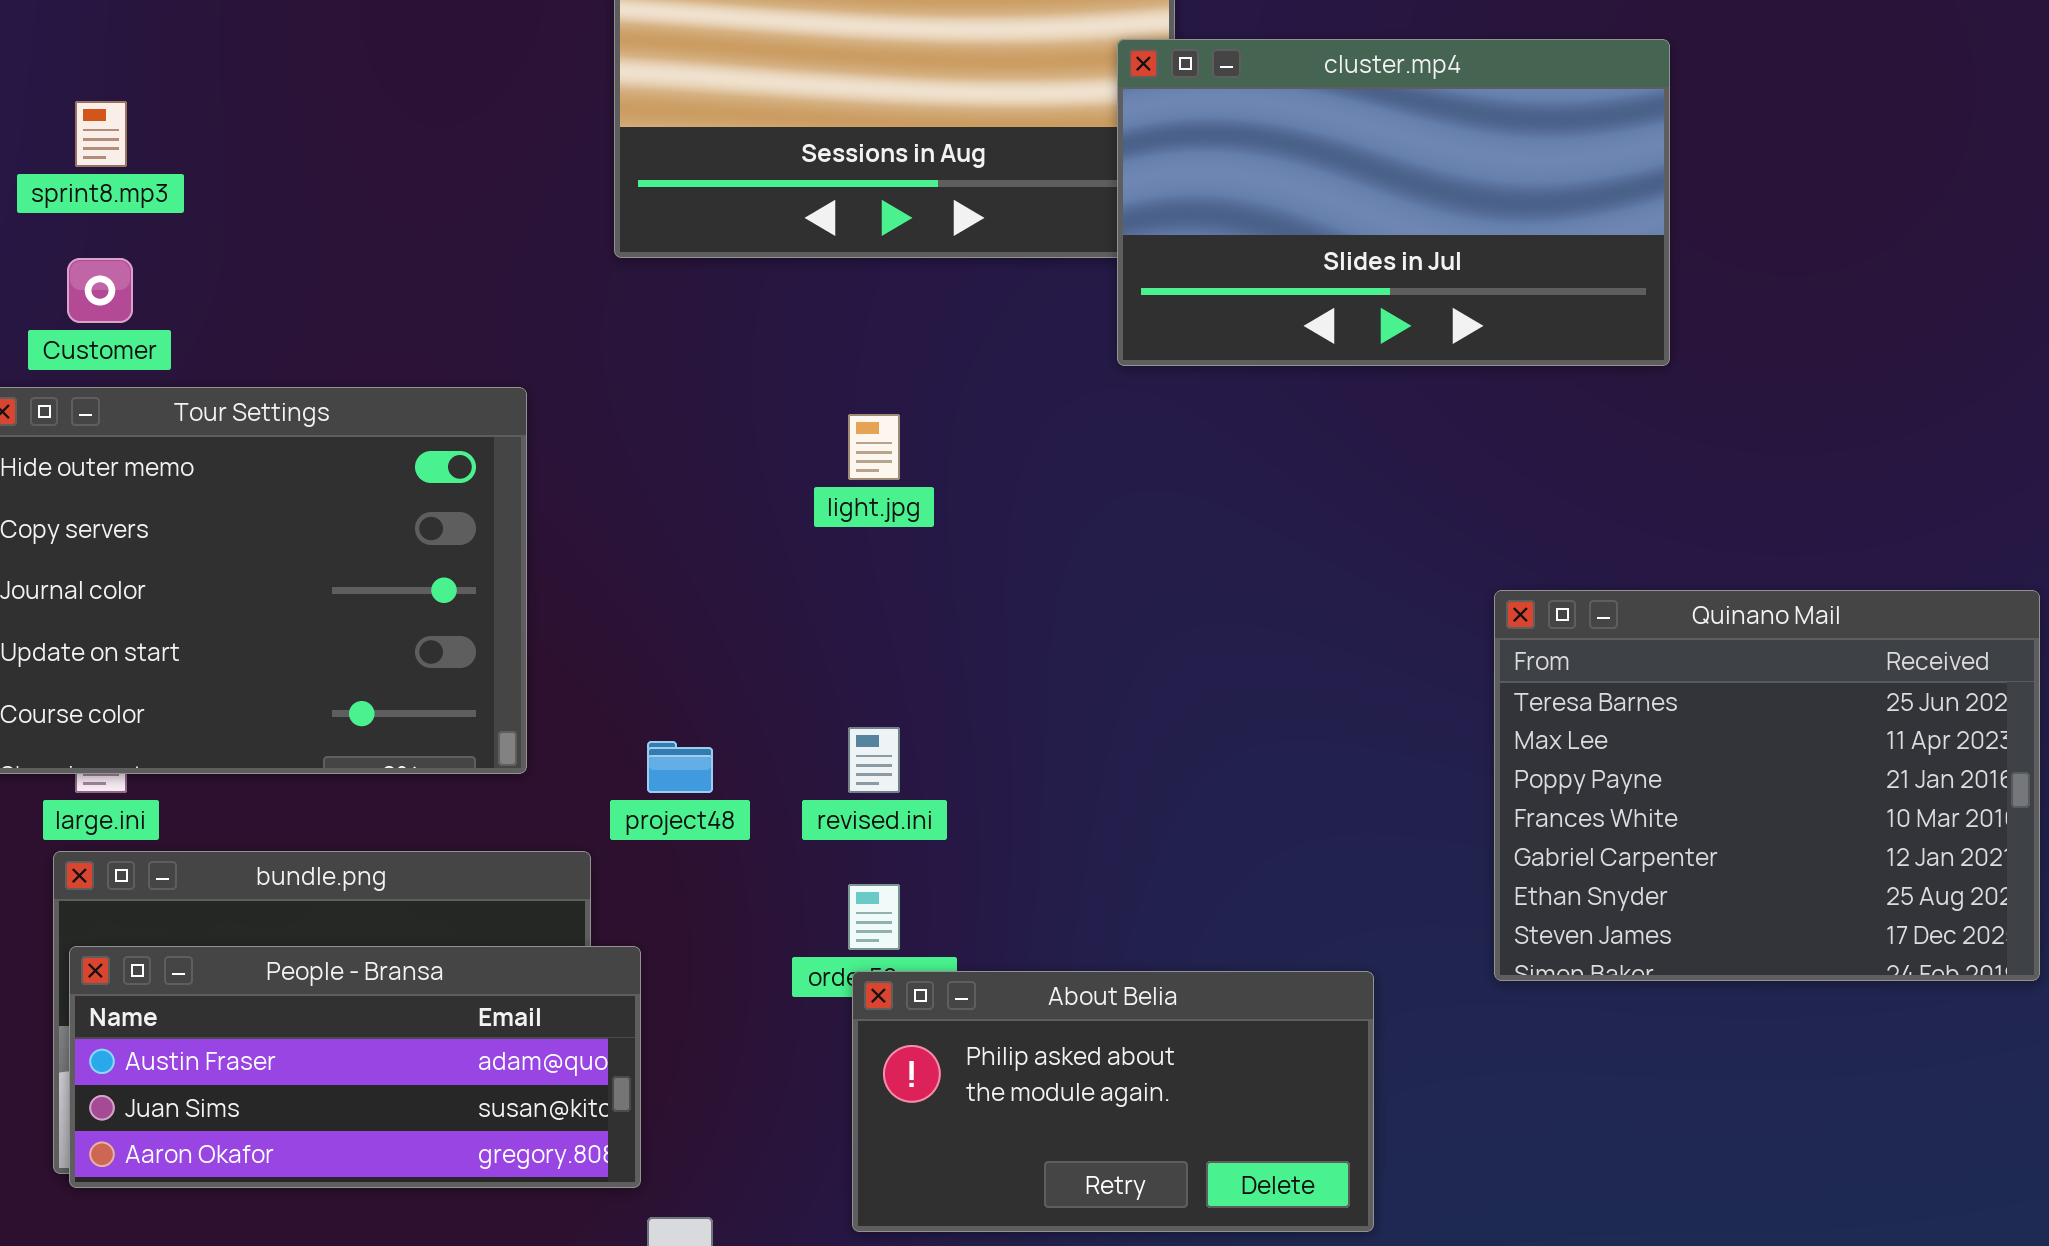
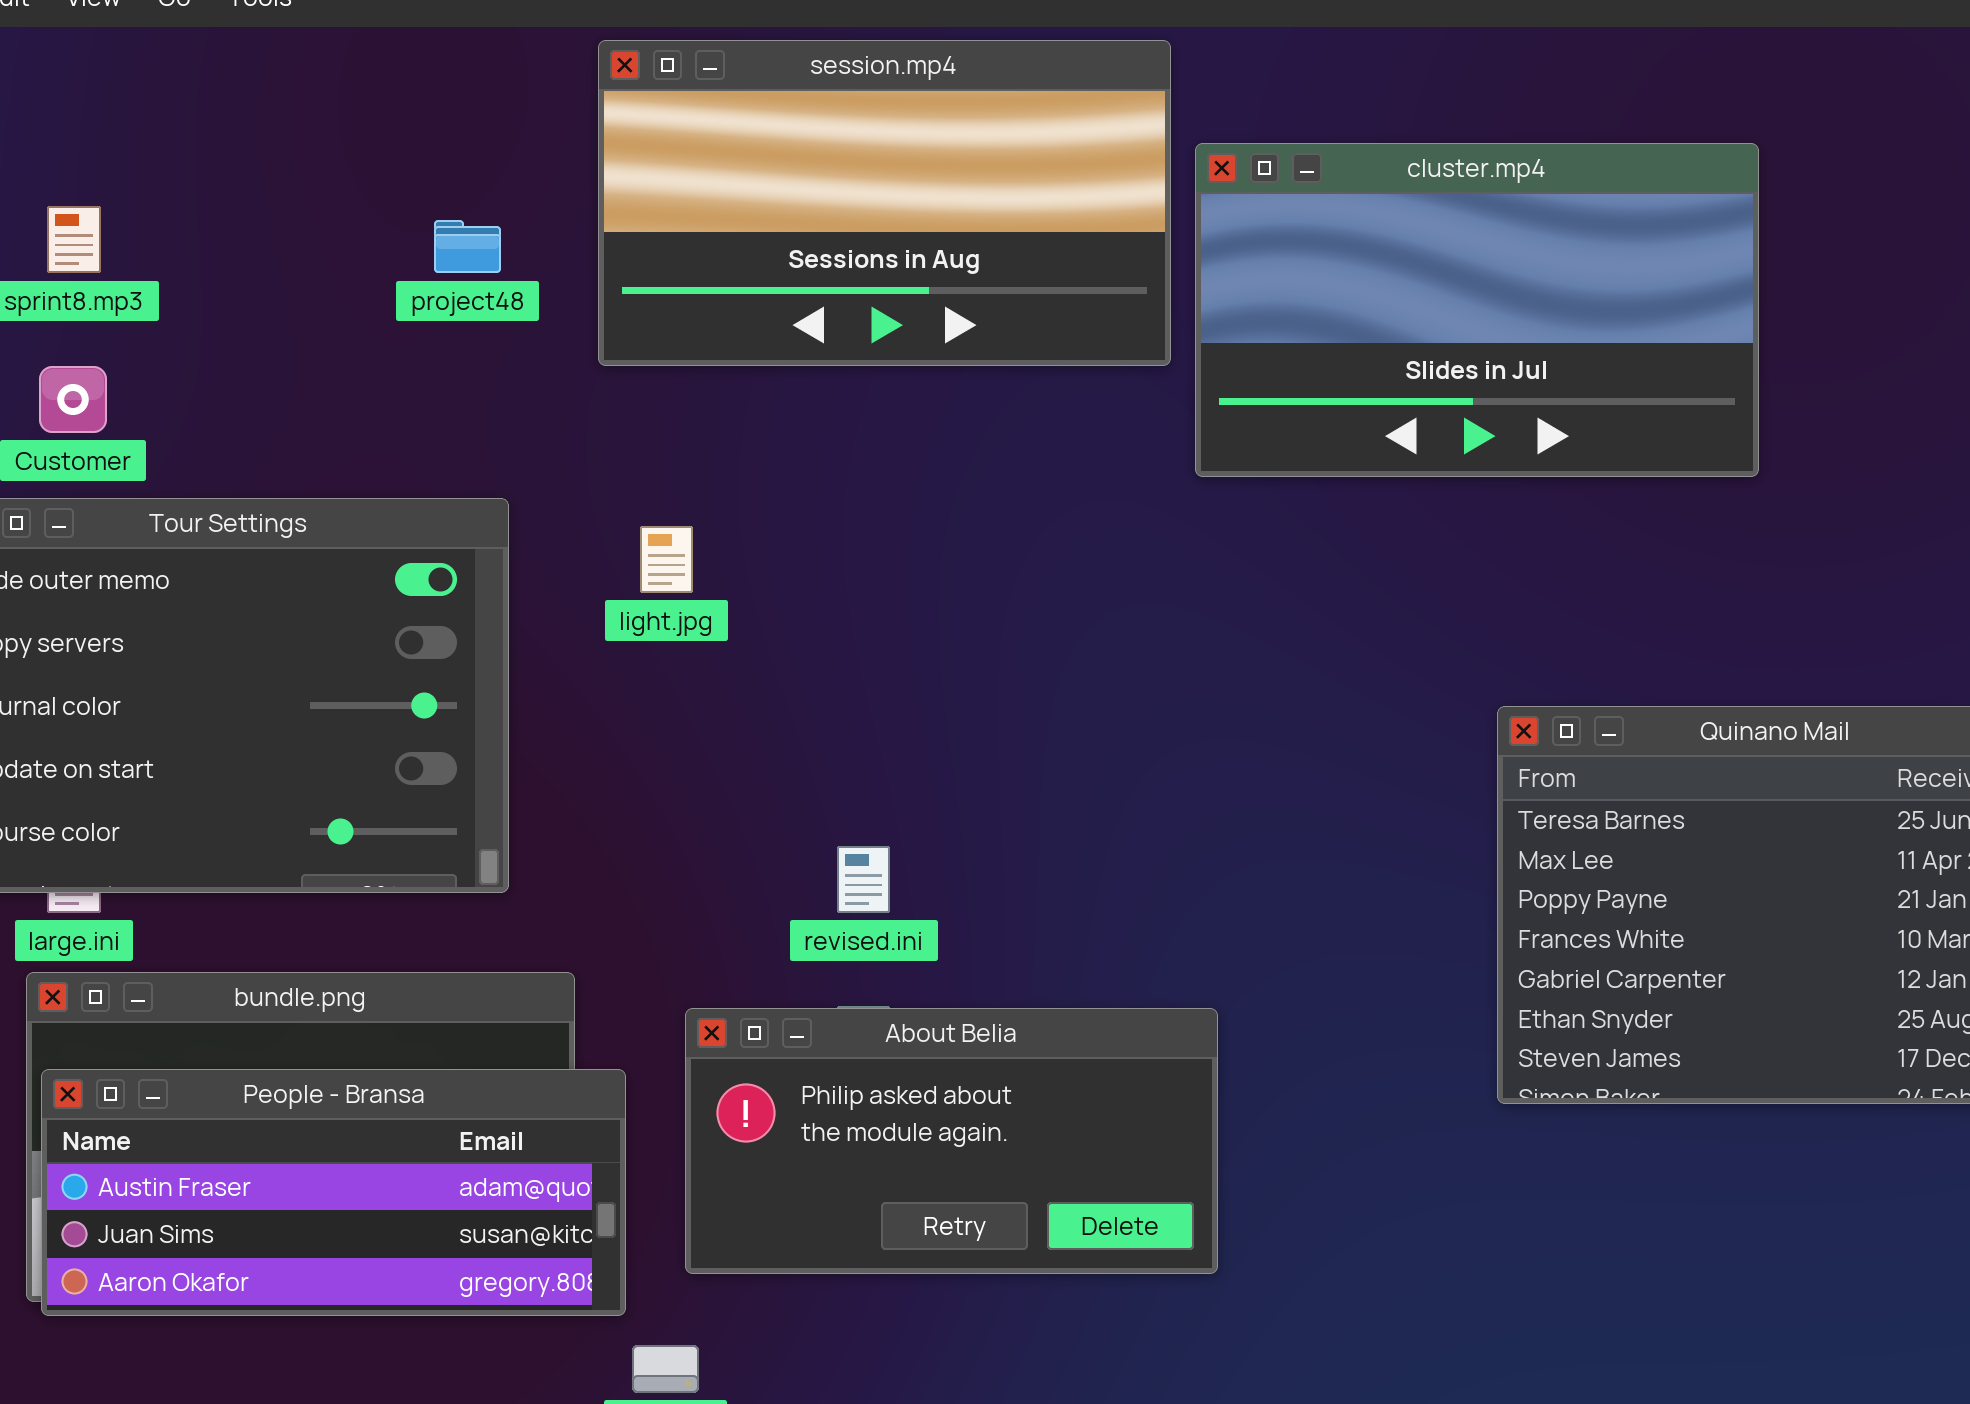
cluster.mp4: [1117,39,1670,366] -> [1195,143,1759,477], moved
light.jpg: [848,414,900,480] -> [640,526,693,593], moved
project48: [647,741,713,793] -> [434,220,501,273], moved
About Belia: [852,971,1374,1232] -> [685,1008,1218,1274], moved

